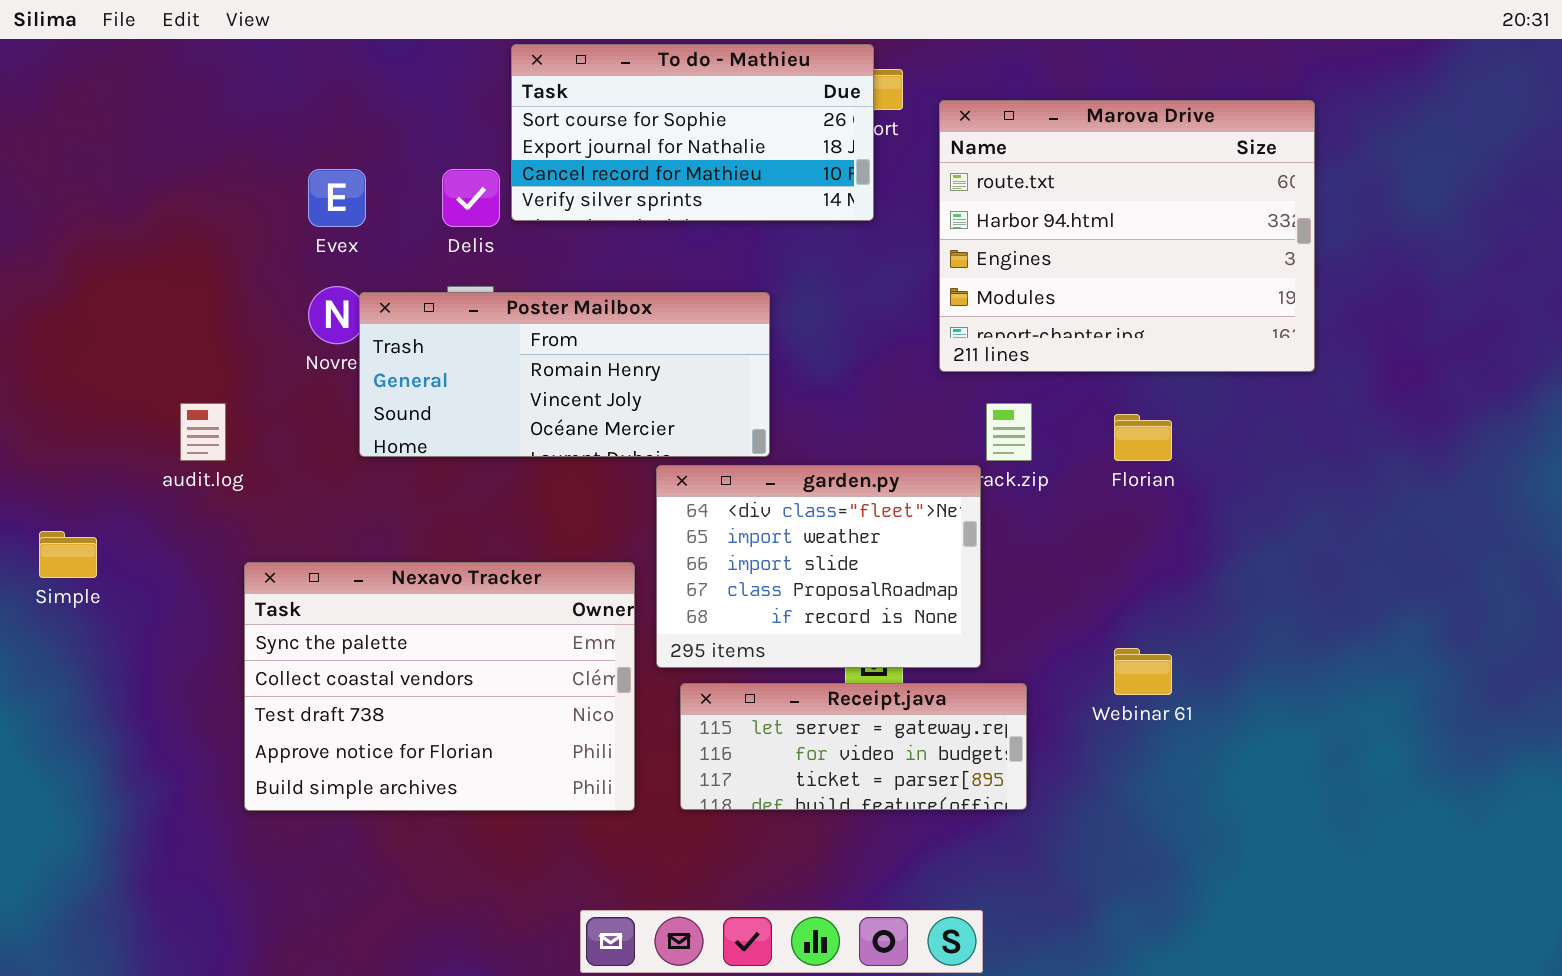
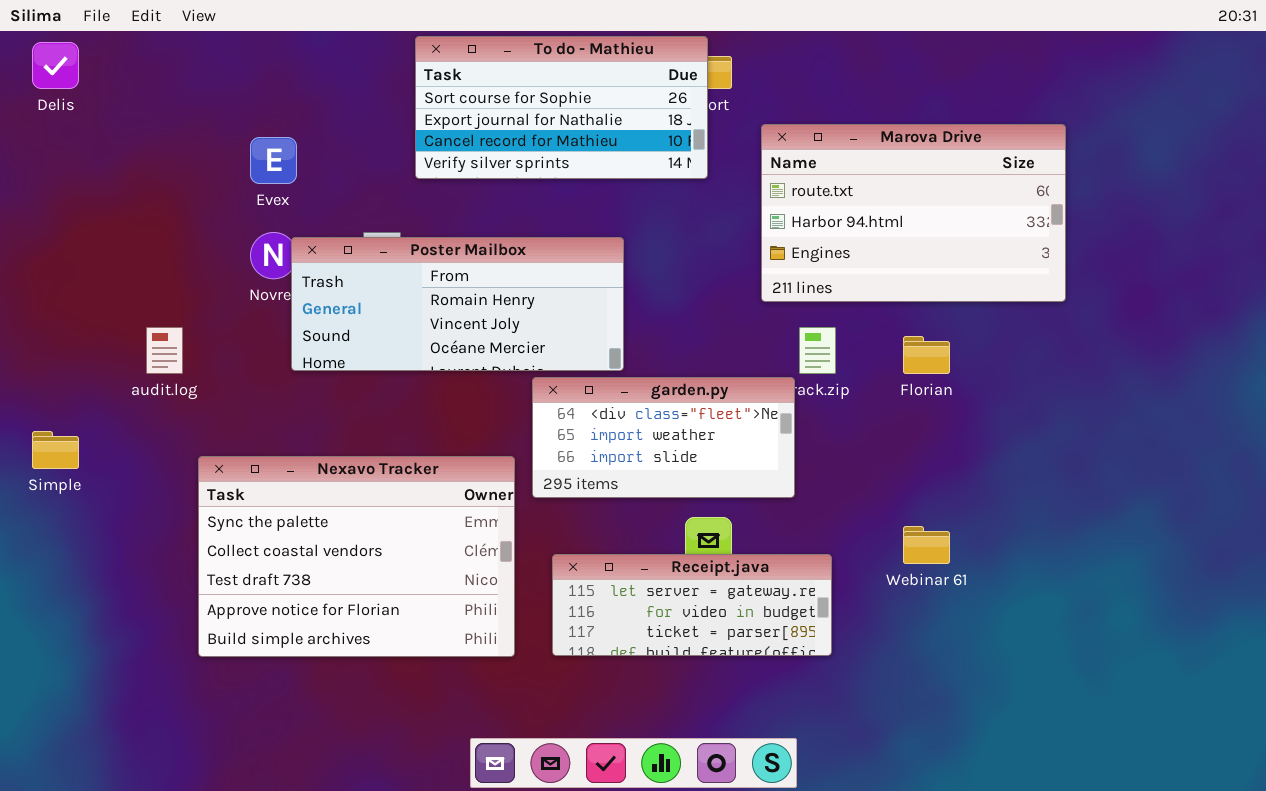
Marova Drive: [939,100,1315,372] -> [761,124,1066,302], resized
Delis: [442,169,500,227] -> [32,42,79,89], moved
garden.py: [656,465,981,668] -> [532,377,795,498], resized

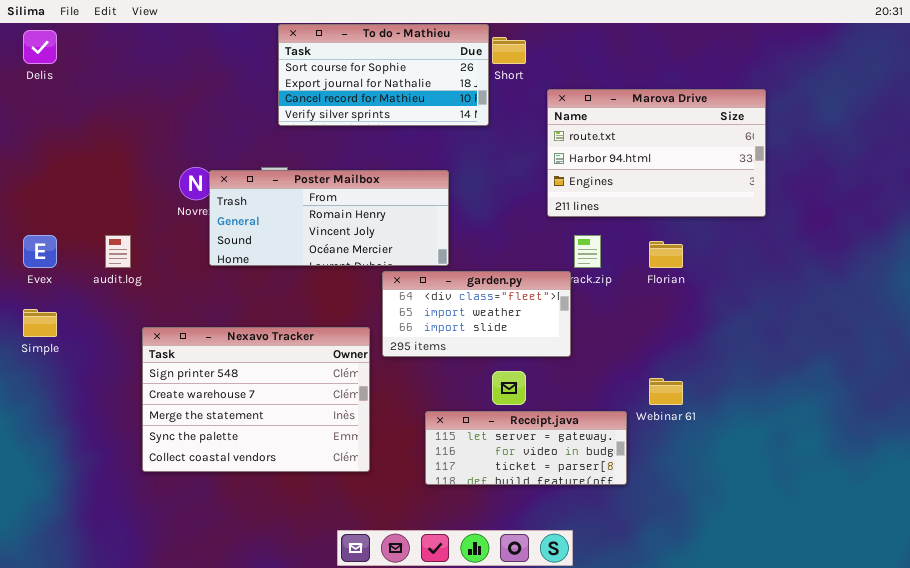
To do - Mathieu: [415,36,708,179] -> [278,24,489,126], moved
Evex: [250,137,297,184] -> [23,235,57,268], moved
Nexavo Tracker: [198,456,515,657] -> [142,327,370,472], scrolled up 3 rows
Receipt.java: [552,554,832,656] -> [425,411,627,485], moved

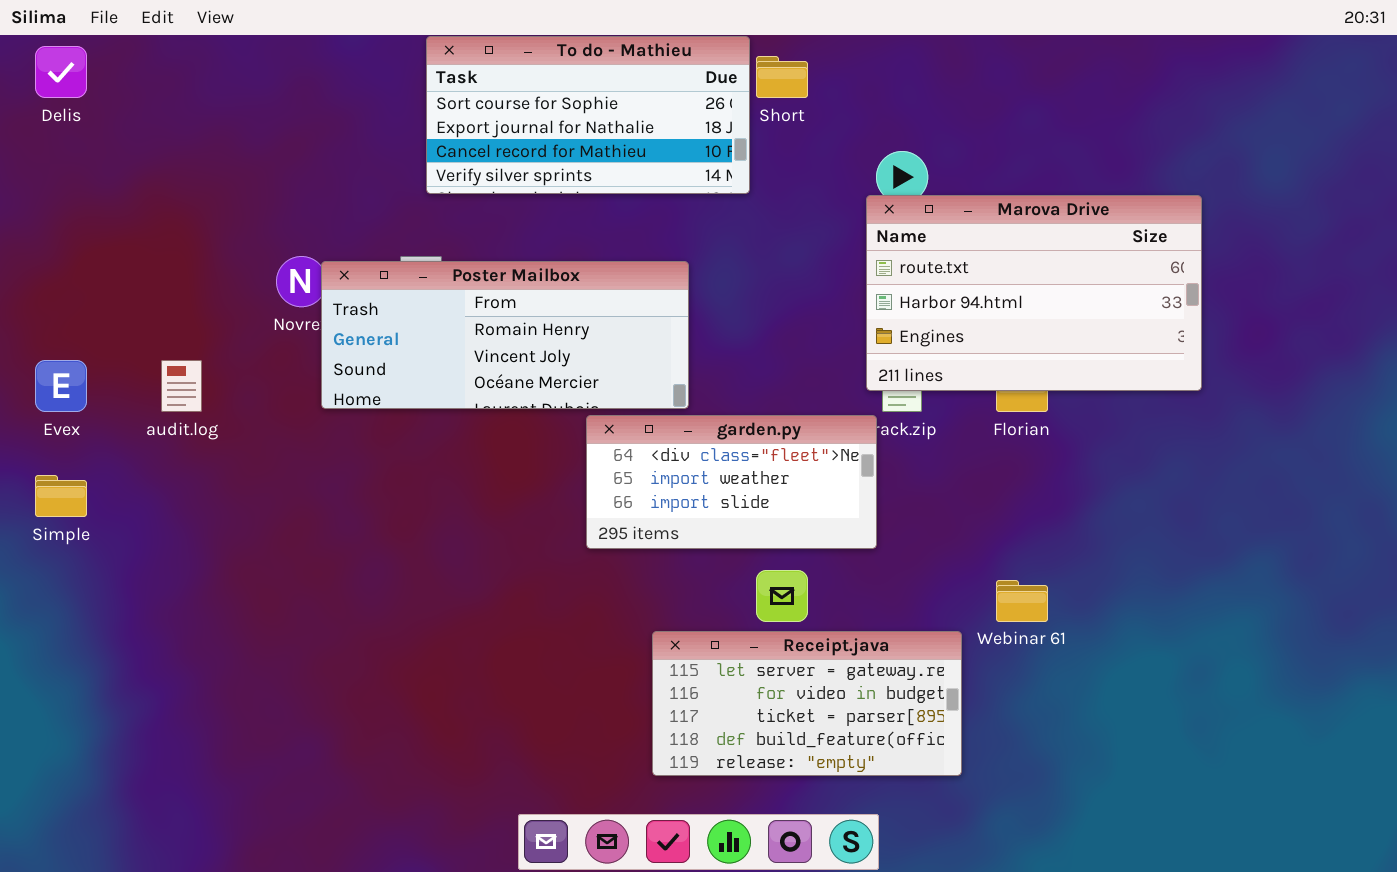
Marova Drive: [547,89,766,217] -> [866,195,1202,391], moved
Nexavo Tracker: [142,327,370,472] -> none, closed
Receipt.java: [425,411,627,485] -> [652,631,962,776], resized

